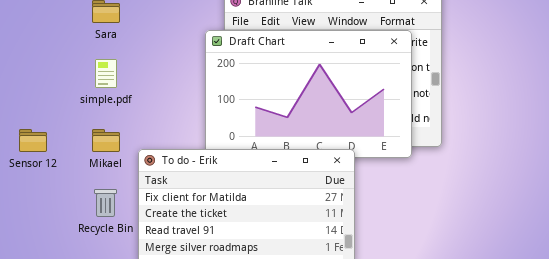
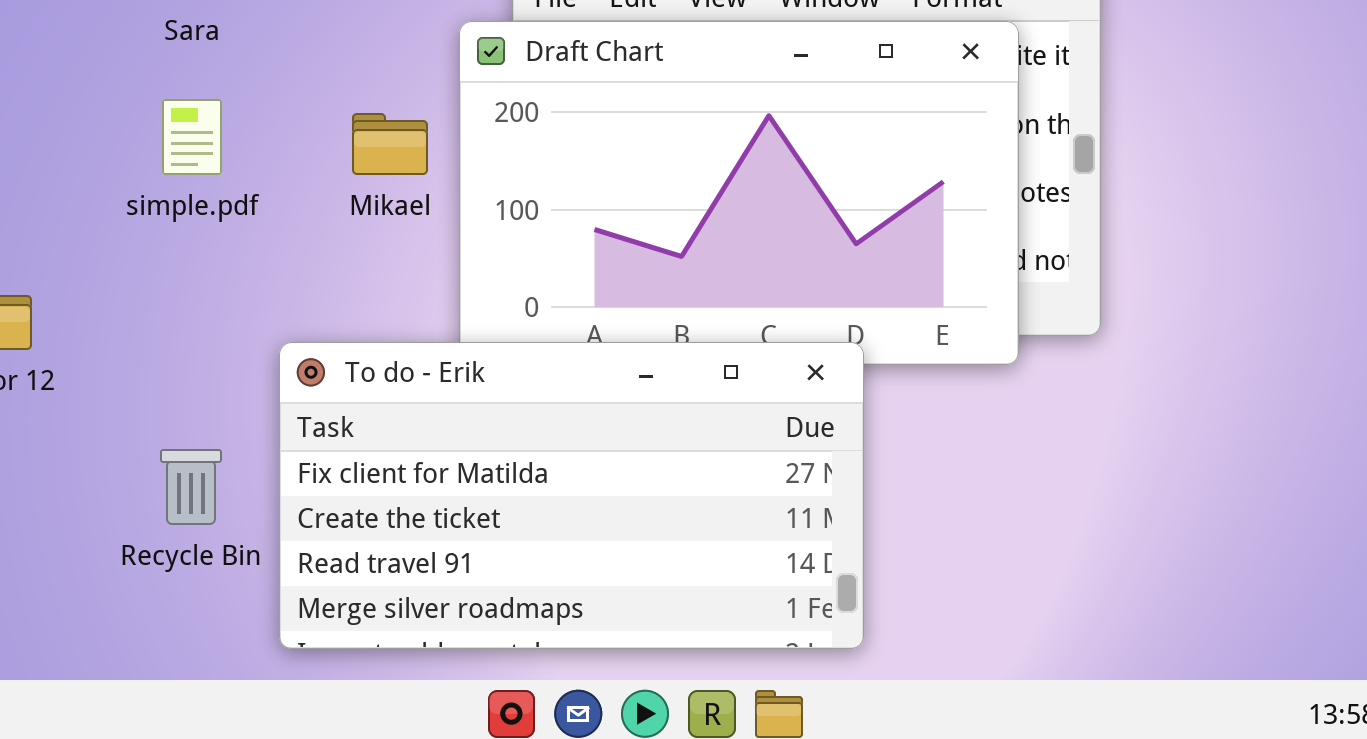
Mikael: [92,129,120,152] -> [352,113,428,175], moved

